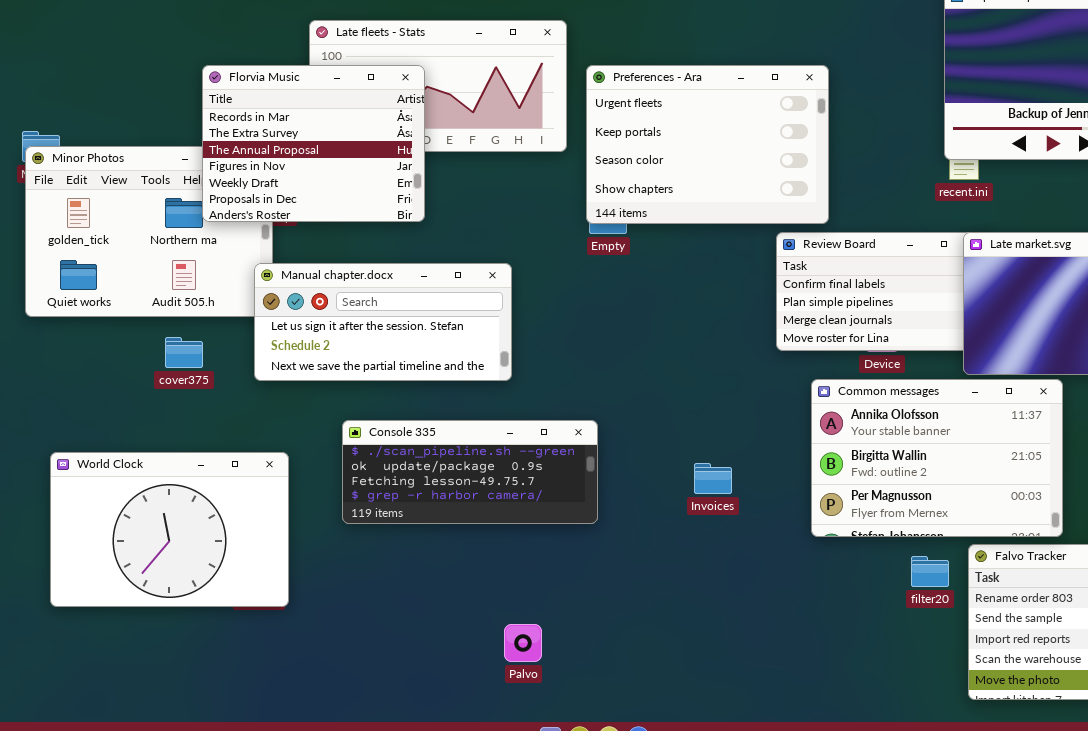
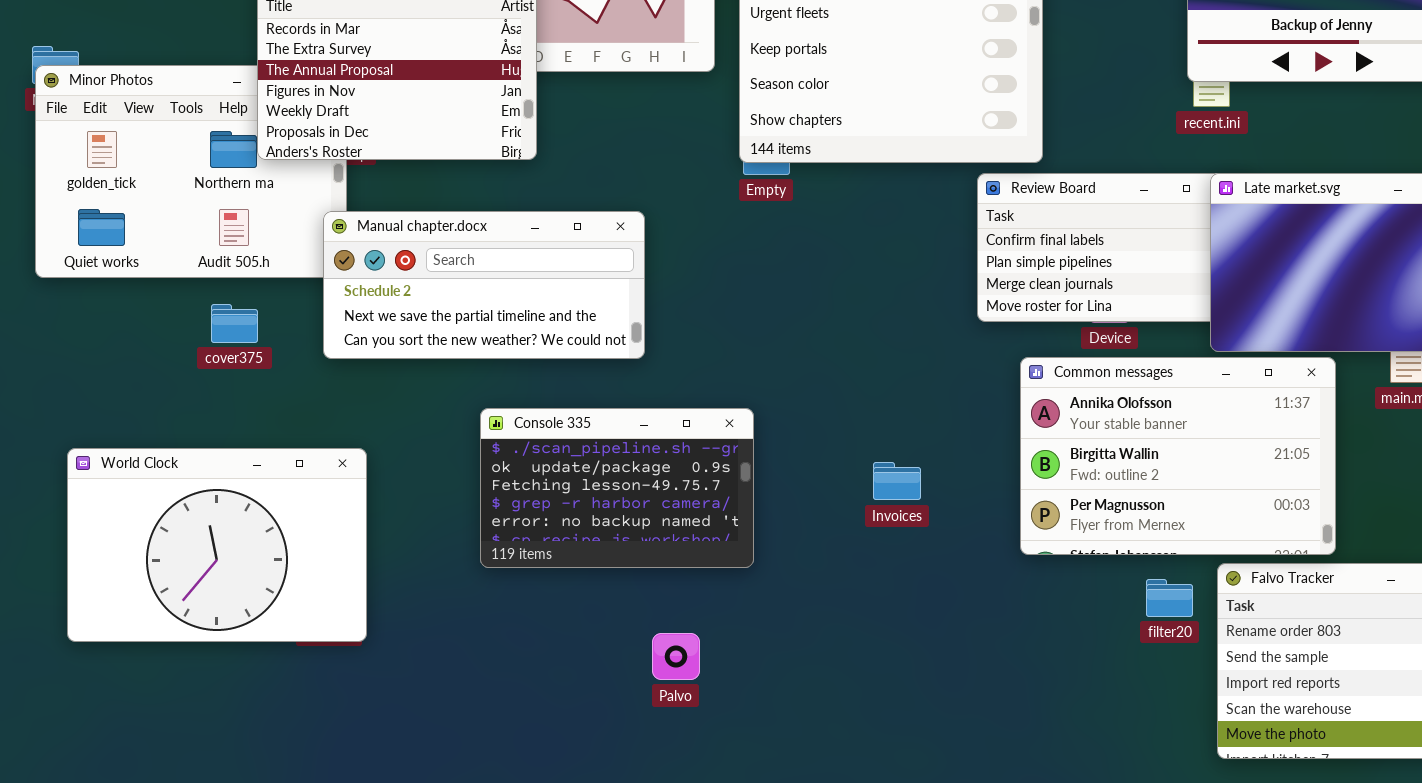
Manual chapter.docx: [254,263,512,381] -> [323,211,645,359], scrolled down 1 row
Console 335: [342,420,598,524] -> [480,408,754,568], resized
Palvo: [504,624,542,662] -> [652,633,700,680], moved

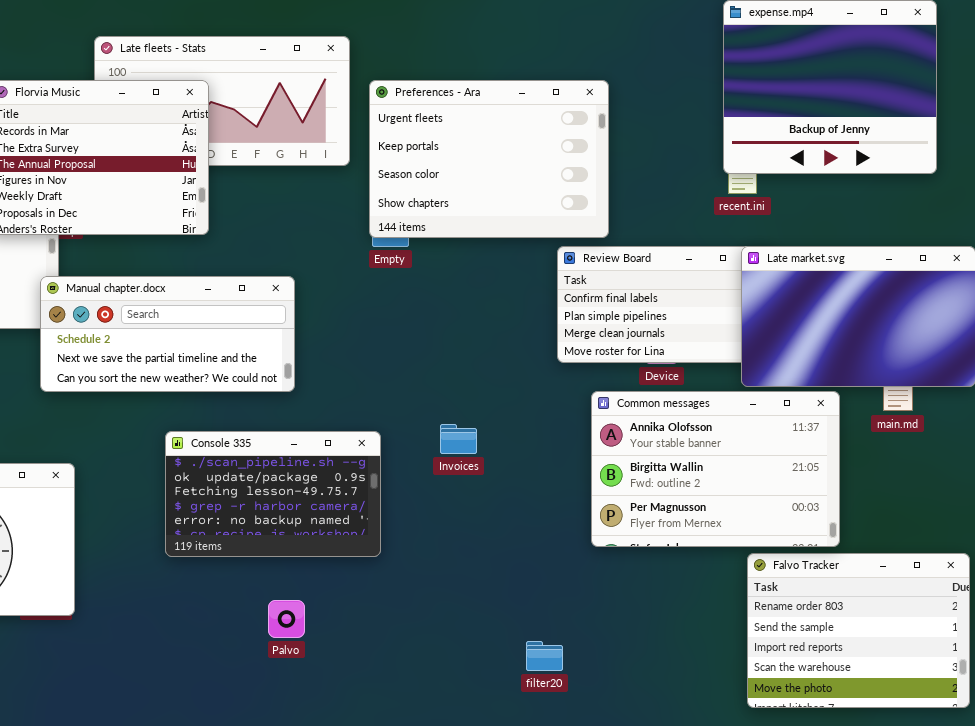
Invoices: [873,462,921,500] -> [440,424,477,454], moved
filter20: [1146,579,1193,617] -> [526,641,563,671], moved
Palvo: [652,633,700,680] -> [268,600,305,638], moved

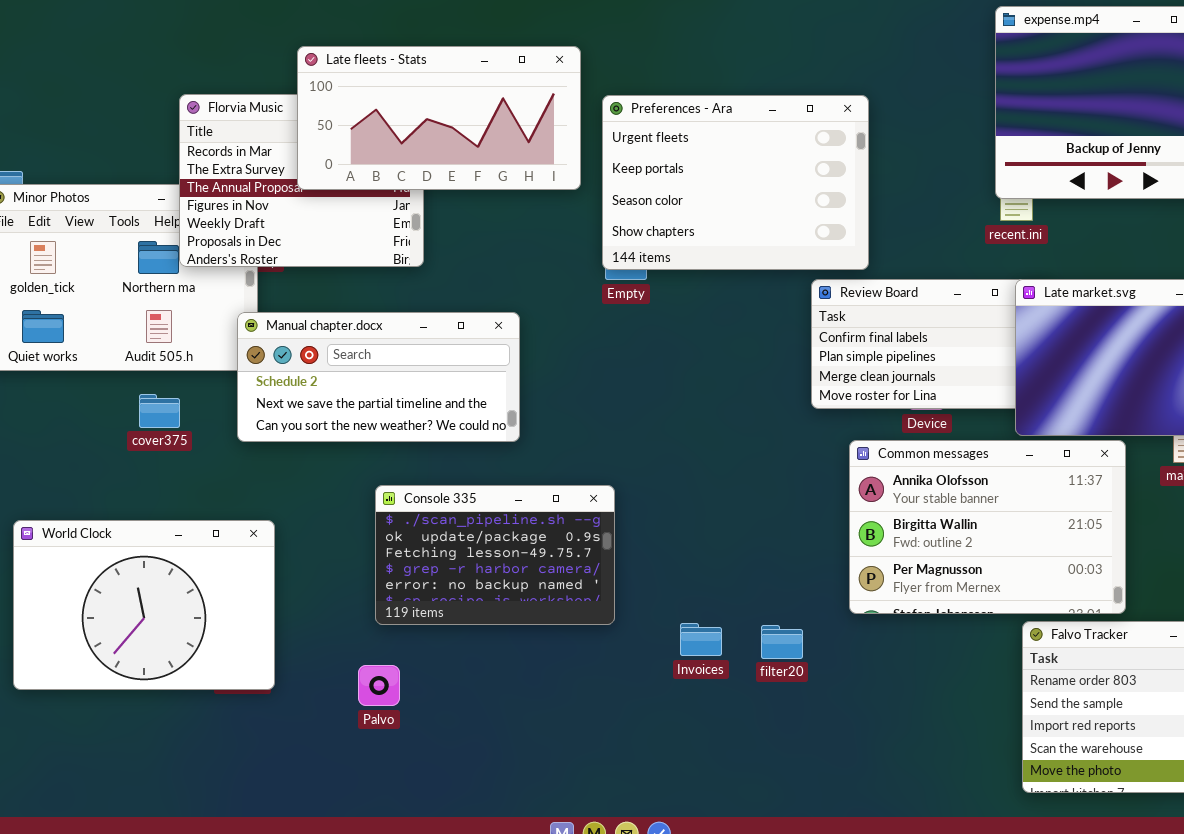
Late fleets - Stats: [94,36,350,166] -> [297,46,581,190], raised
Invoices: [440,424,477,454] -> [680,623,722,656], moved
Palvo: [268,600,305,638] -> [358,665,400,706], moved
filter20: [526,641,563,671] -> [761,625,803,659], moved

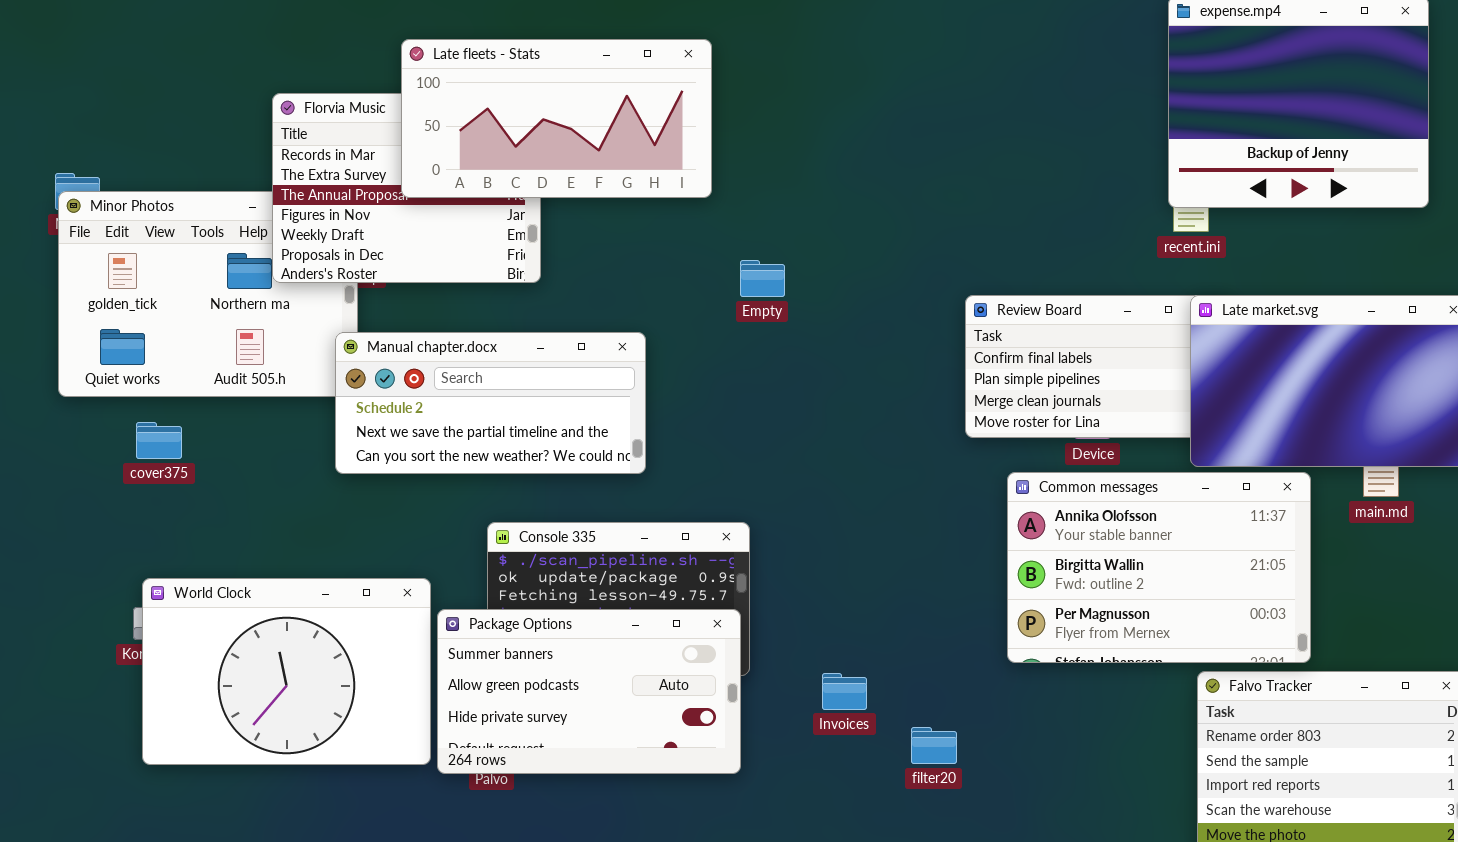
Preferences - Ara: [602,95,869,270] -> none, closed
cover375: [139,394,180,428] -> [136,422,182,459], moved
World Clock: [13,520,275,690] -> [142,578,431,765], moved
Package Options: none -> [437,609,741,774], opened
filter20: [761,625,803,659] -> [911,727,957,764], moved

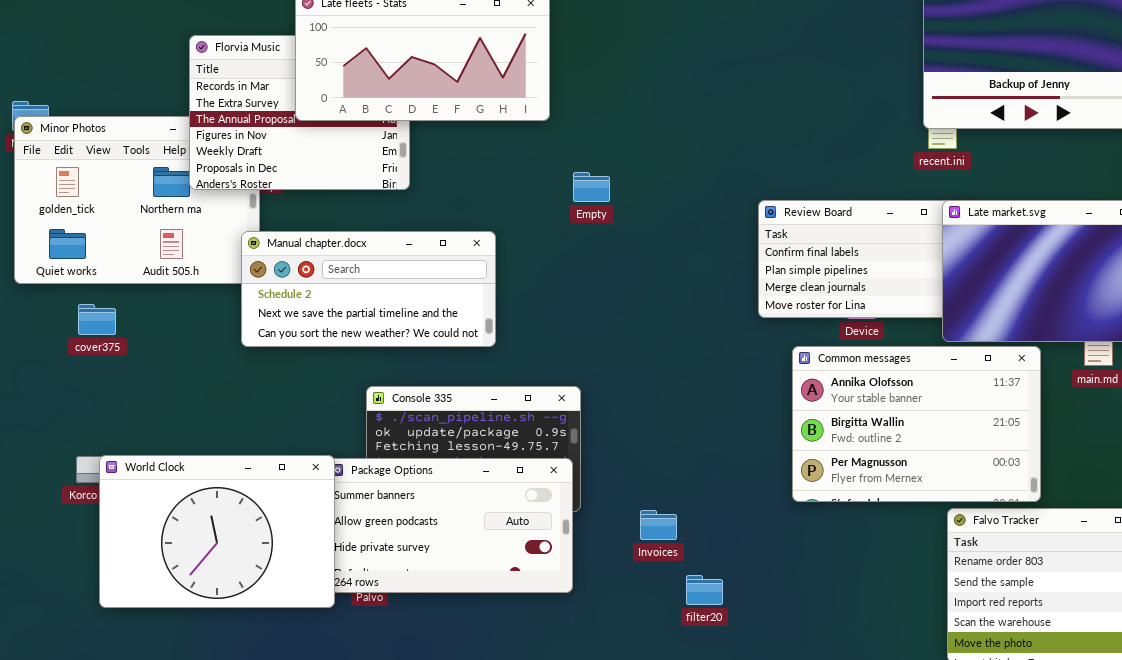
World Clock: [142,578,431,765] -> [99,455,335,608], moved
filter20: [911,727,957,764] -> [686,575,723,605], moved

